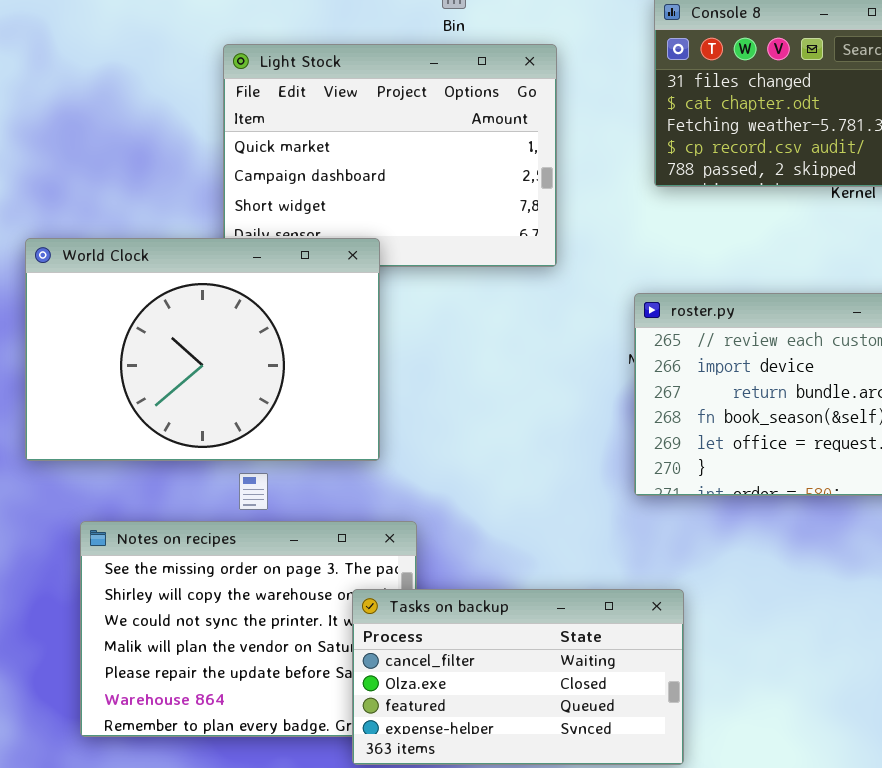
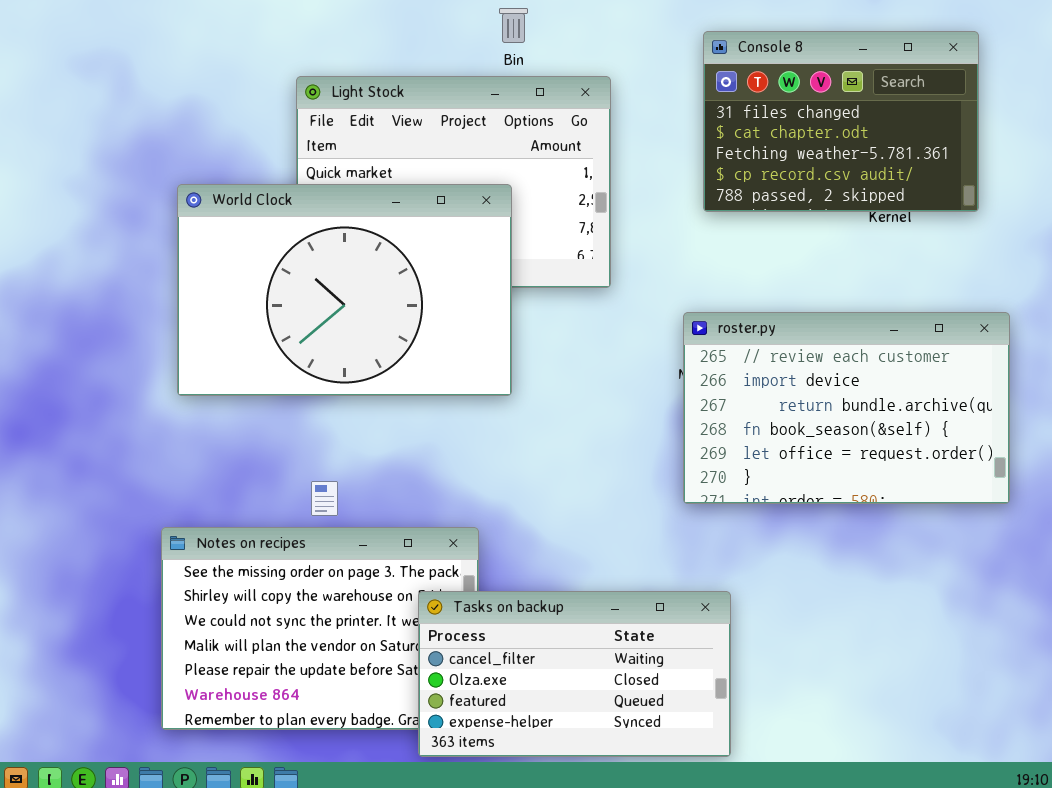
World Clock: [25,238,380,461] -> [177,184,512,396], moved

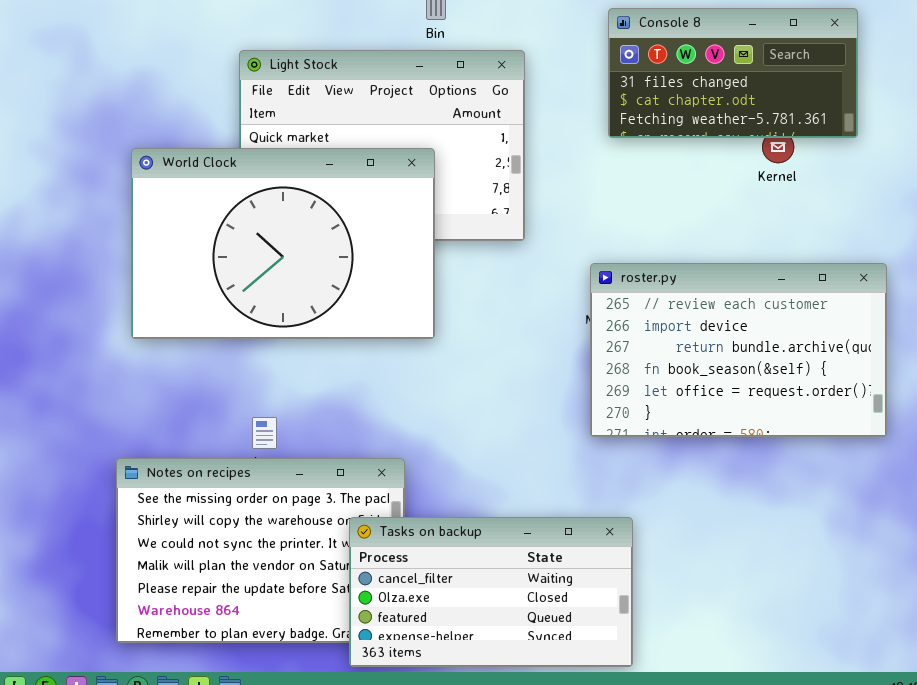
Console 8: [703,31,979,212] -> [608,8,858,138], resized

